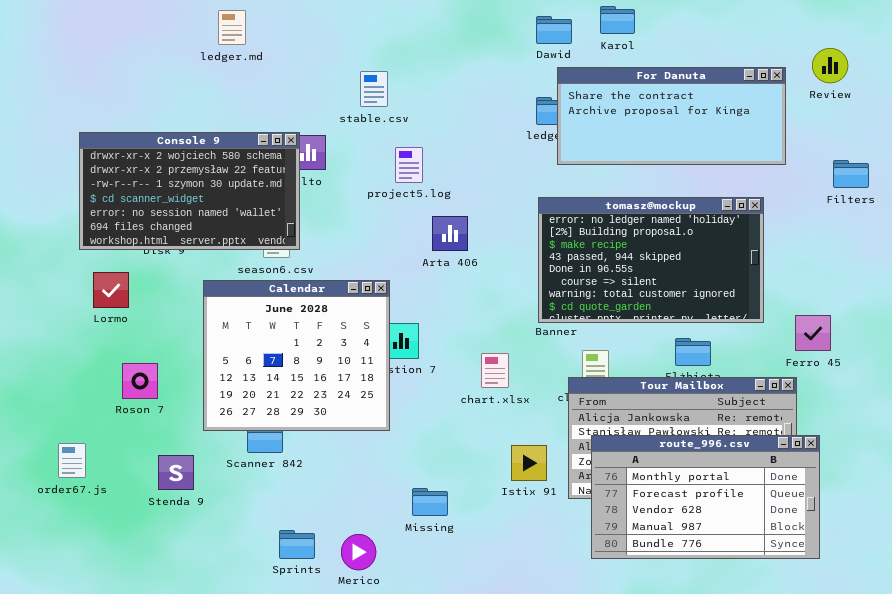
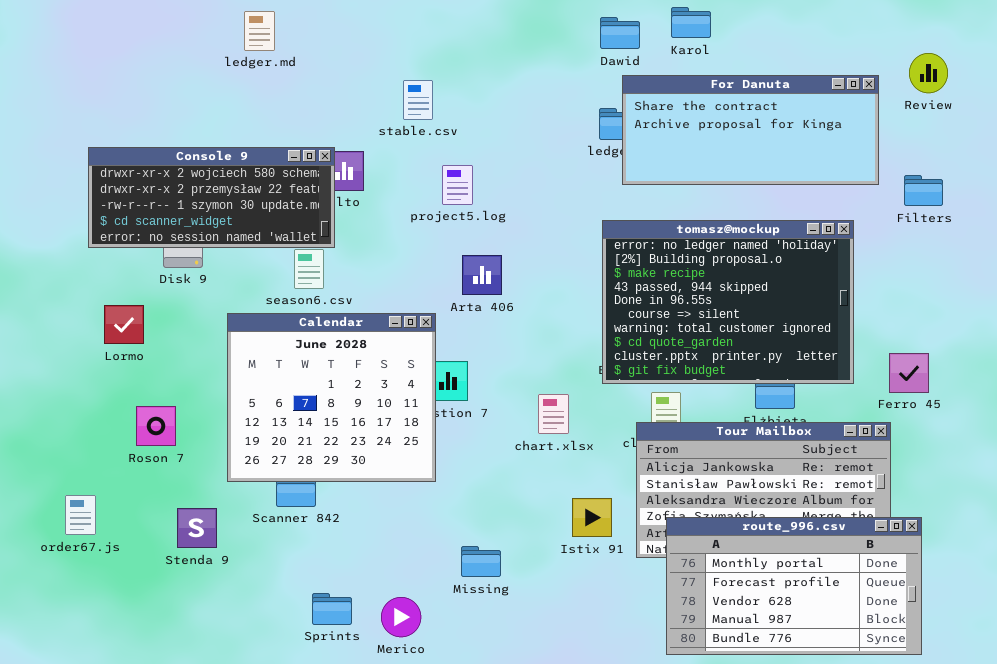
Console 9: [79,132,300,250] -> [88,147,335,248], resized
Filters: [833,160,869,188] -> [904,175,943,206], moved
tomasz@mockup: [538,197,764,323] -> [602,220,854,384], resized
Arta 406: [432,216,468,251] -> [462,255,502,295], moved
route_996.csv: [591,435,820,559] -> [666,517,922,655], moved

